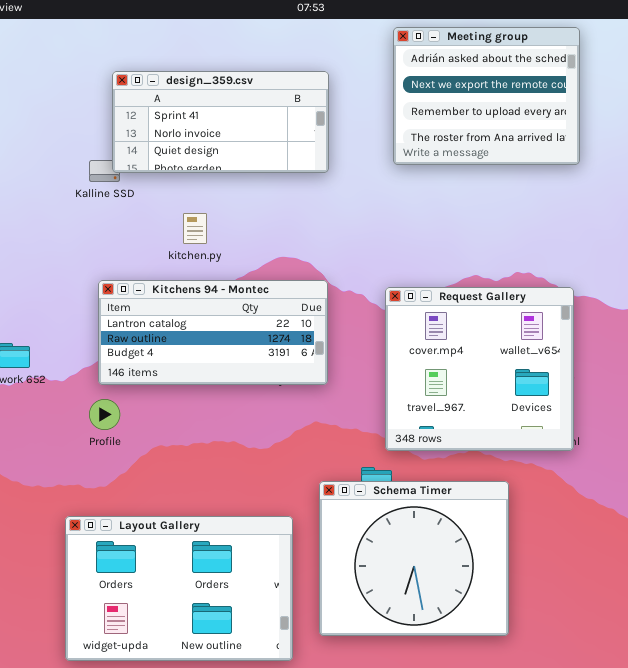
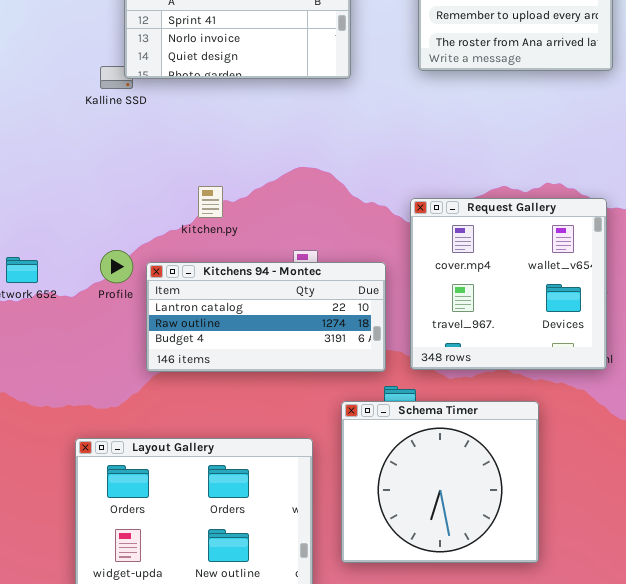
kitchen.py: [183,213,207,244] -> [198,186,223,218], moved
Kitchens 94 - Montec: [98,280,328,385] -> [146,262,386,372], moved
Profile: [89,399,120,430] -> [100,250,133,283], moved

